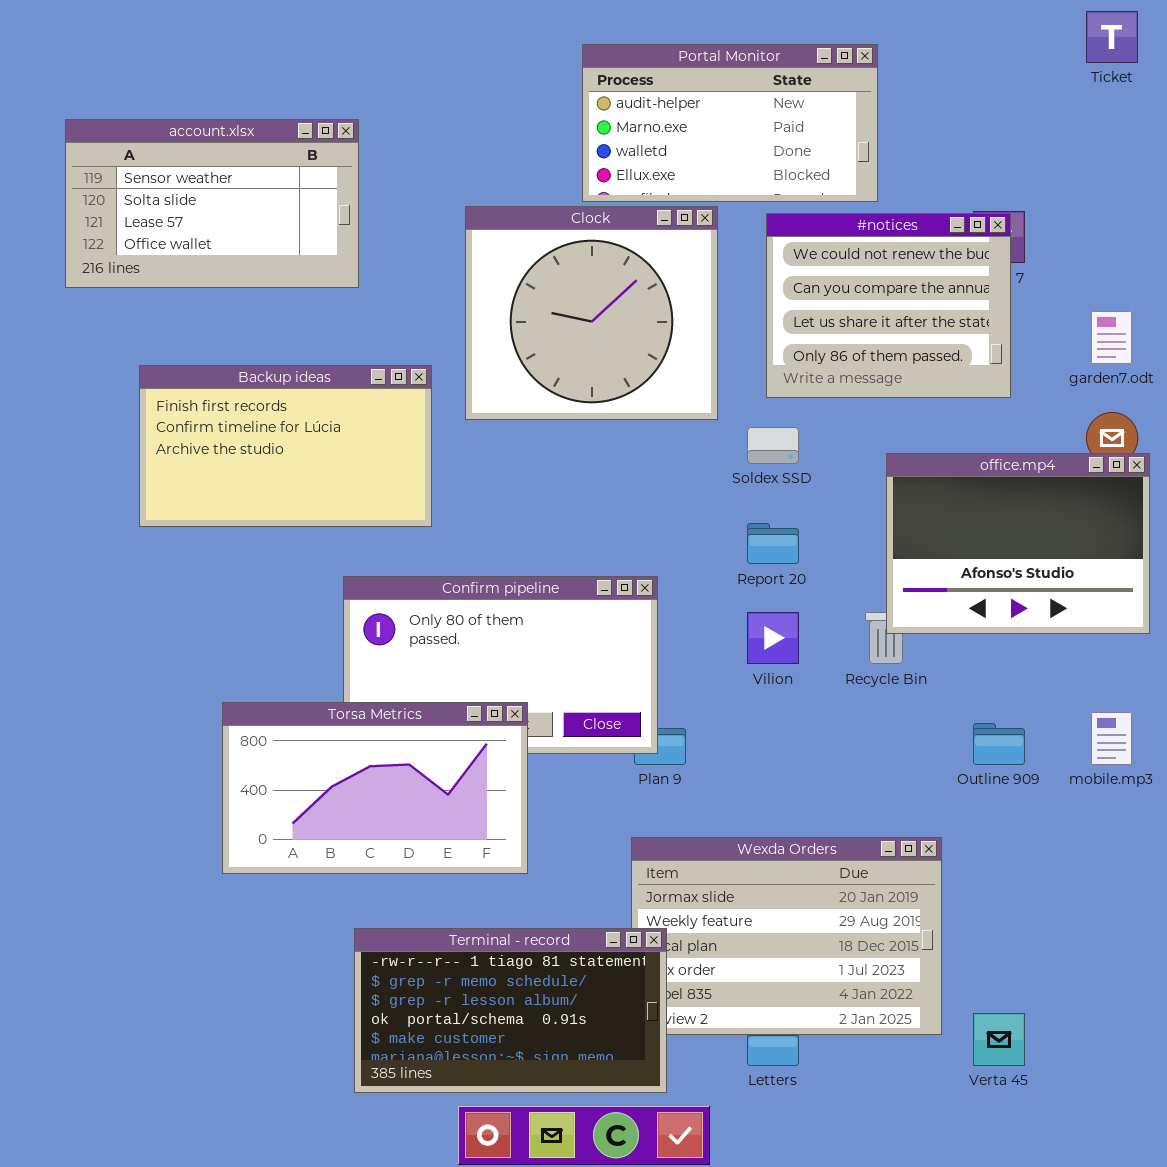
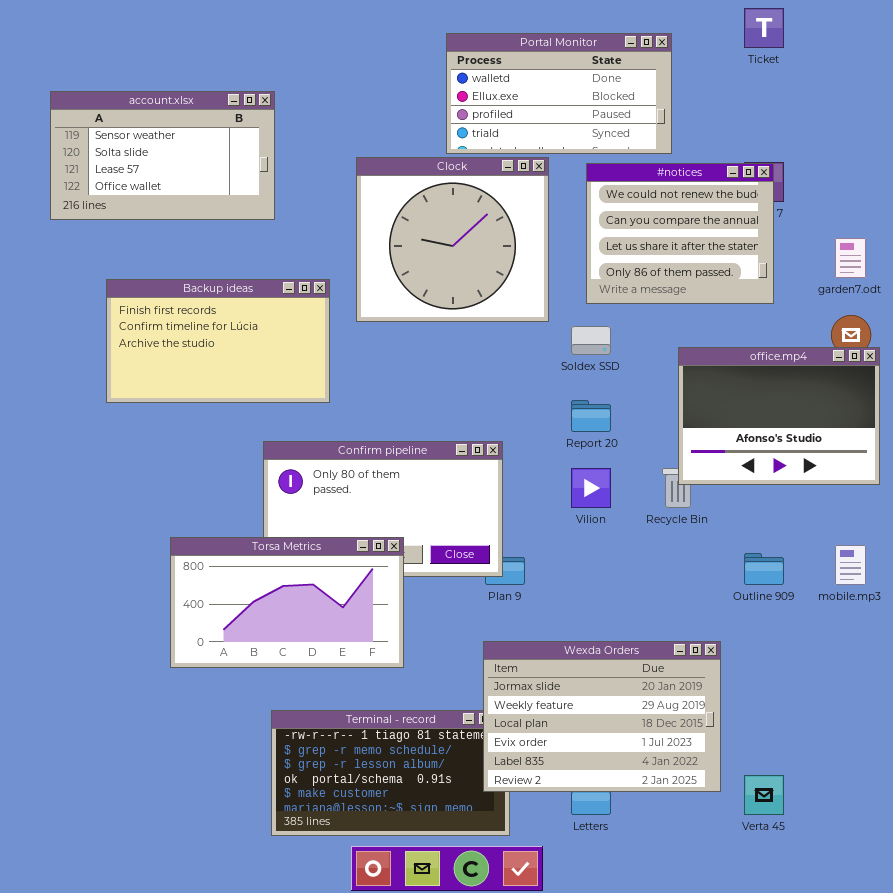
Ticket: [1086,11,1138,63] -> [744,8,784,48], moved
Portal Monitor: [582,44,878,202] -> [446,33,672,154], scrolled down 2 rows
Wexda Orders: [631,837,942,1035] -> [483,641,721,792], raised

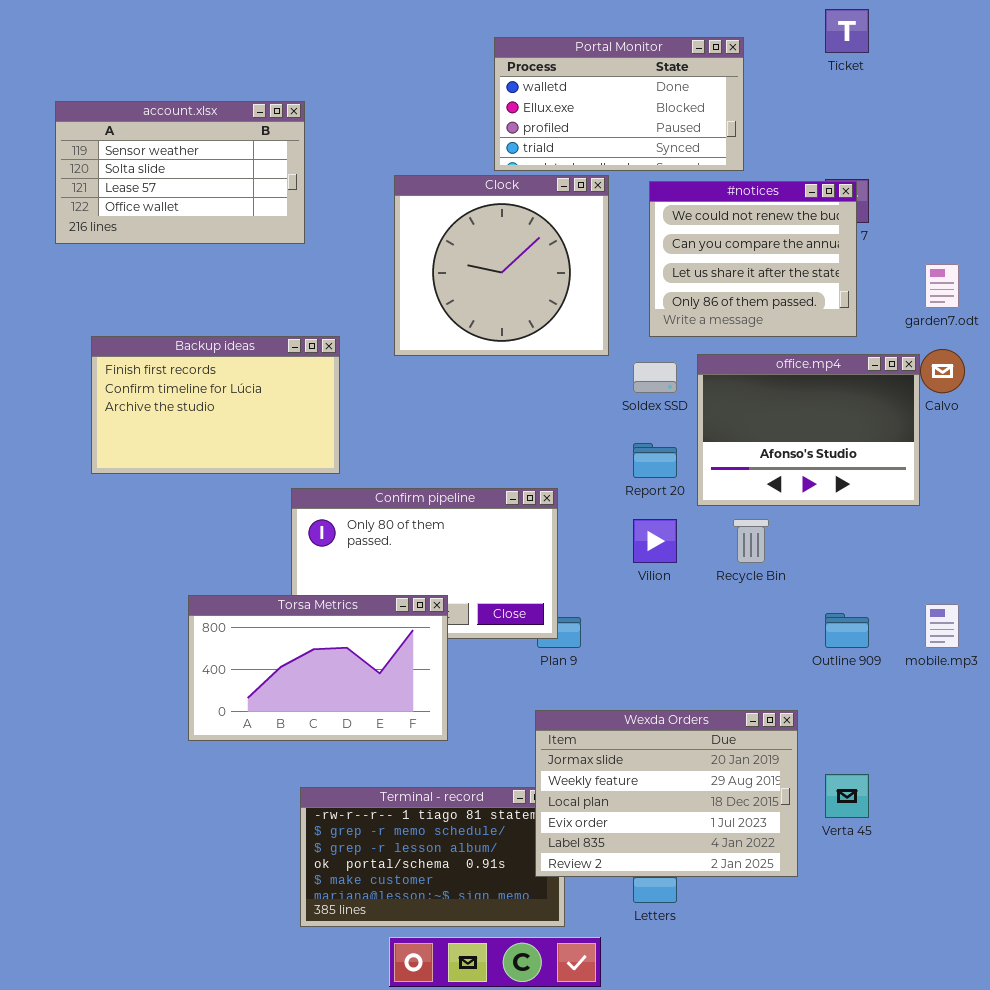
Backup ideas: [106,279,330,403] -> [91,336,340,474], moved
office.mp4: [678,347,880,485] -> [697,354,920,506], moved
Verta 45: [744,775,784,815] -> [825,774,869,818], moved

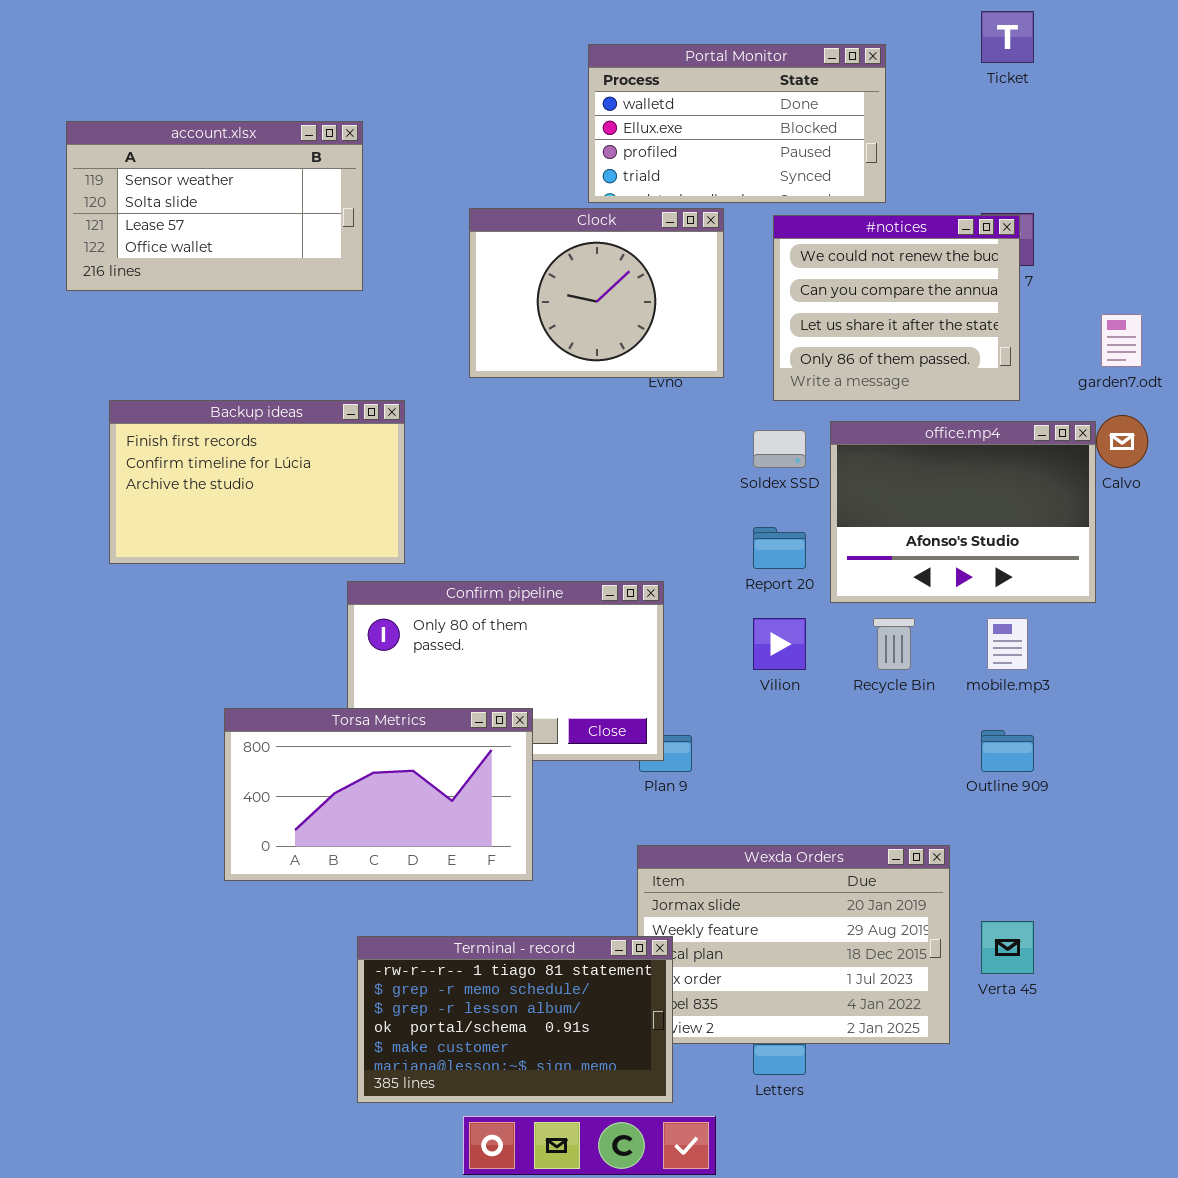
Clock: [394,175,609,356] -> [469,208,724,378], resized
mobile.mp3: [925,604,959,648] -> [987,618,1028,670], moved
Terminal - record: [300,787,565,927] -> [357,936,673,1103], raised

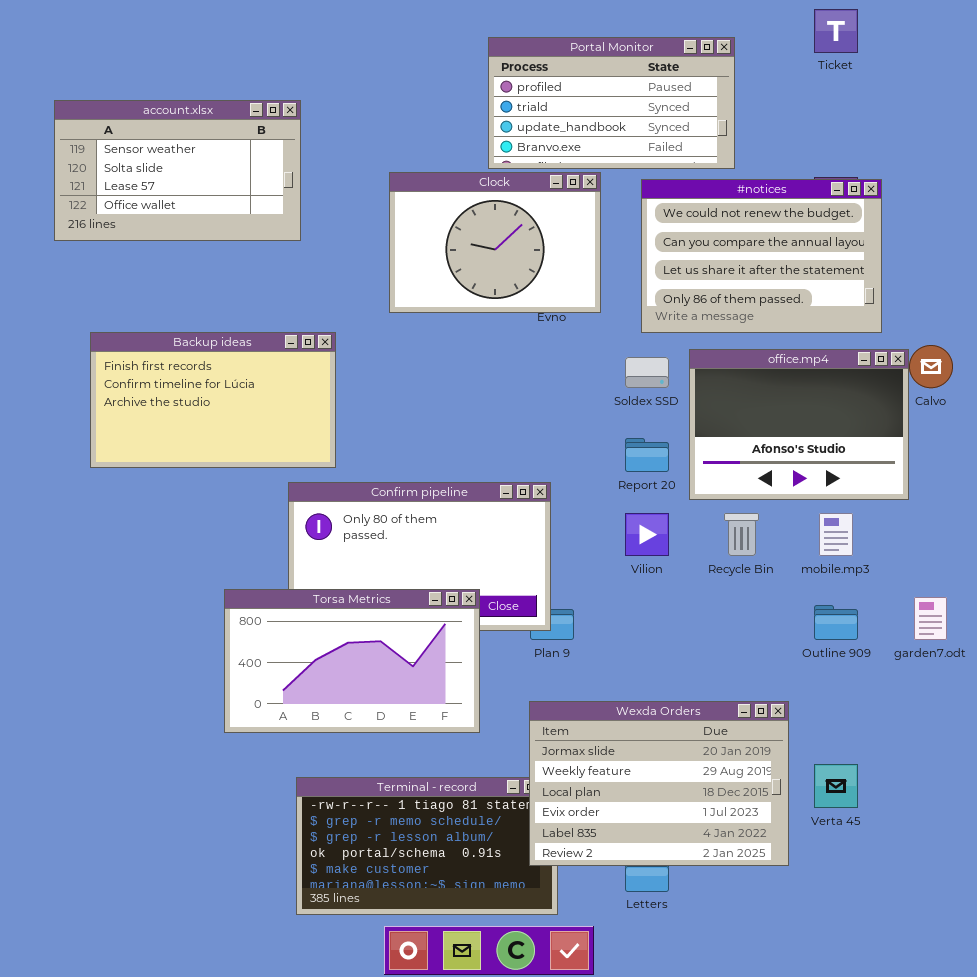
Portal Monitor: [588,44,886,203] -> [488,37,735,169], scrolled down 2 rows
#notices: [773,215,1020,401] -> [641,179,882,333], resized
garden7.odt: [1101,314,1142,367] -> [914,597,947,640], moved
Torsa Metrics: [224,708,533,881] -> [224,589,480,733], moved
Wexda Orders: [637,845,950,1044] -> [529,701,789,866], raised

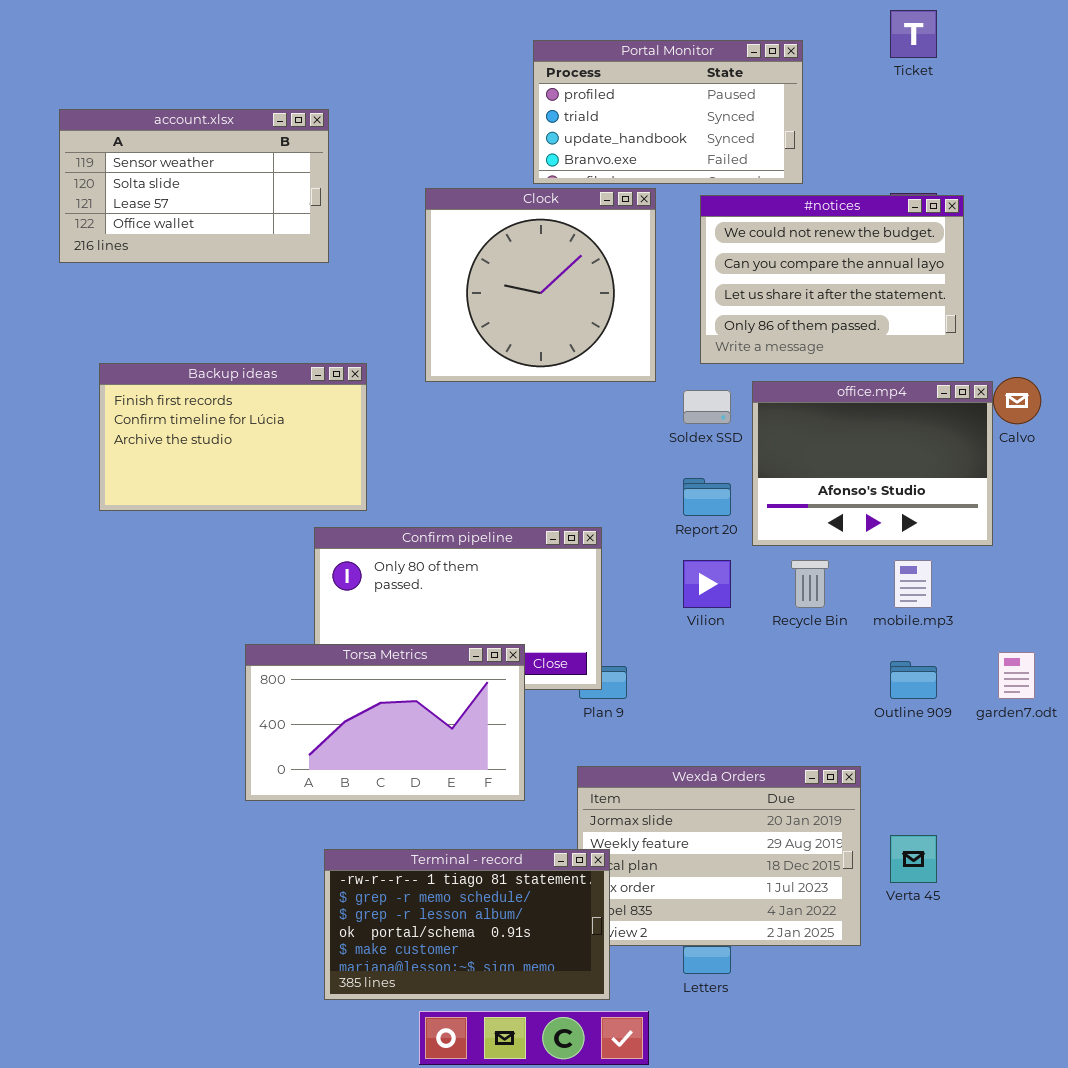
Clock: [389,172,601,313] -> [425,188,656,382], resized
Terminal - record: [296,777,558,915] -> [324,849,610,1000], raised

